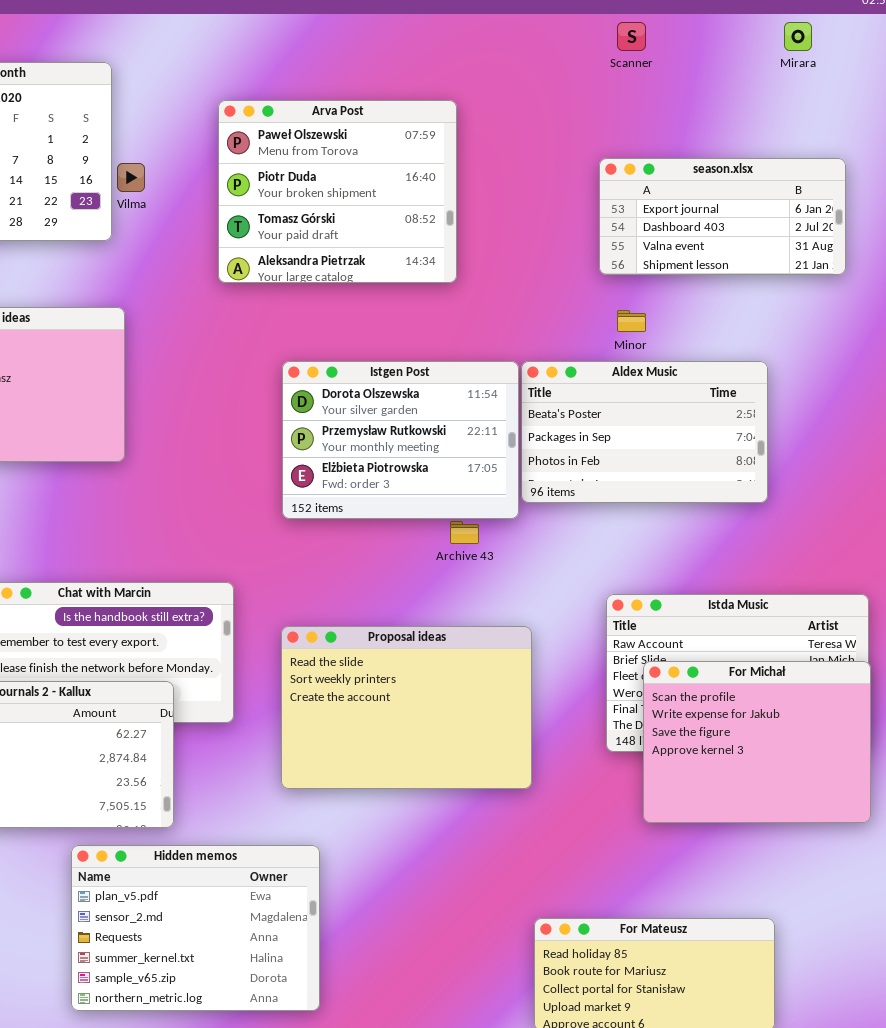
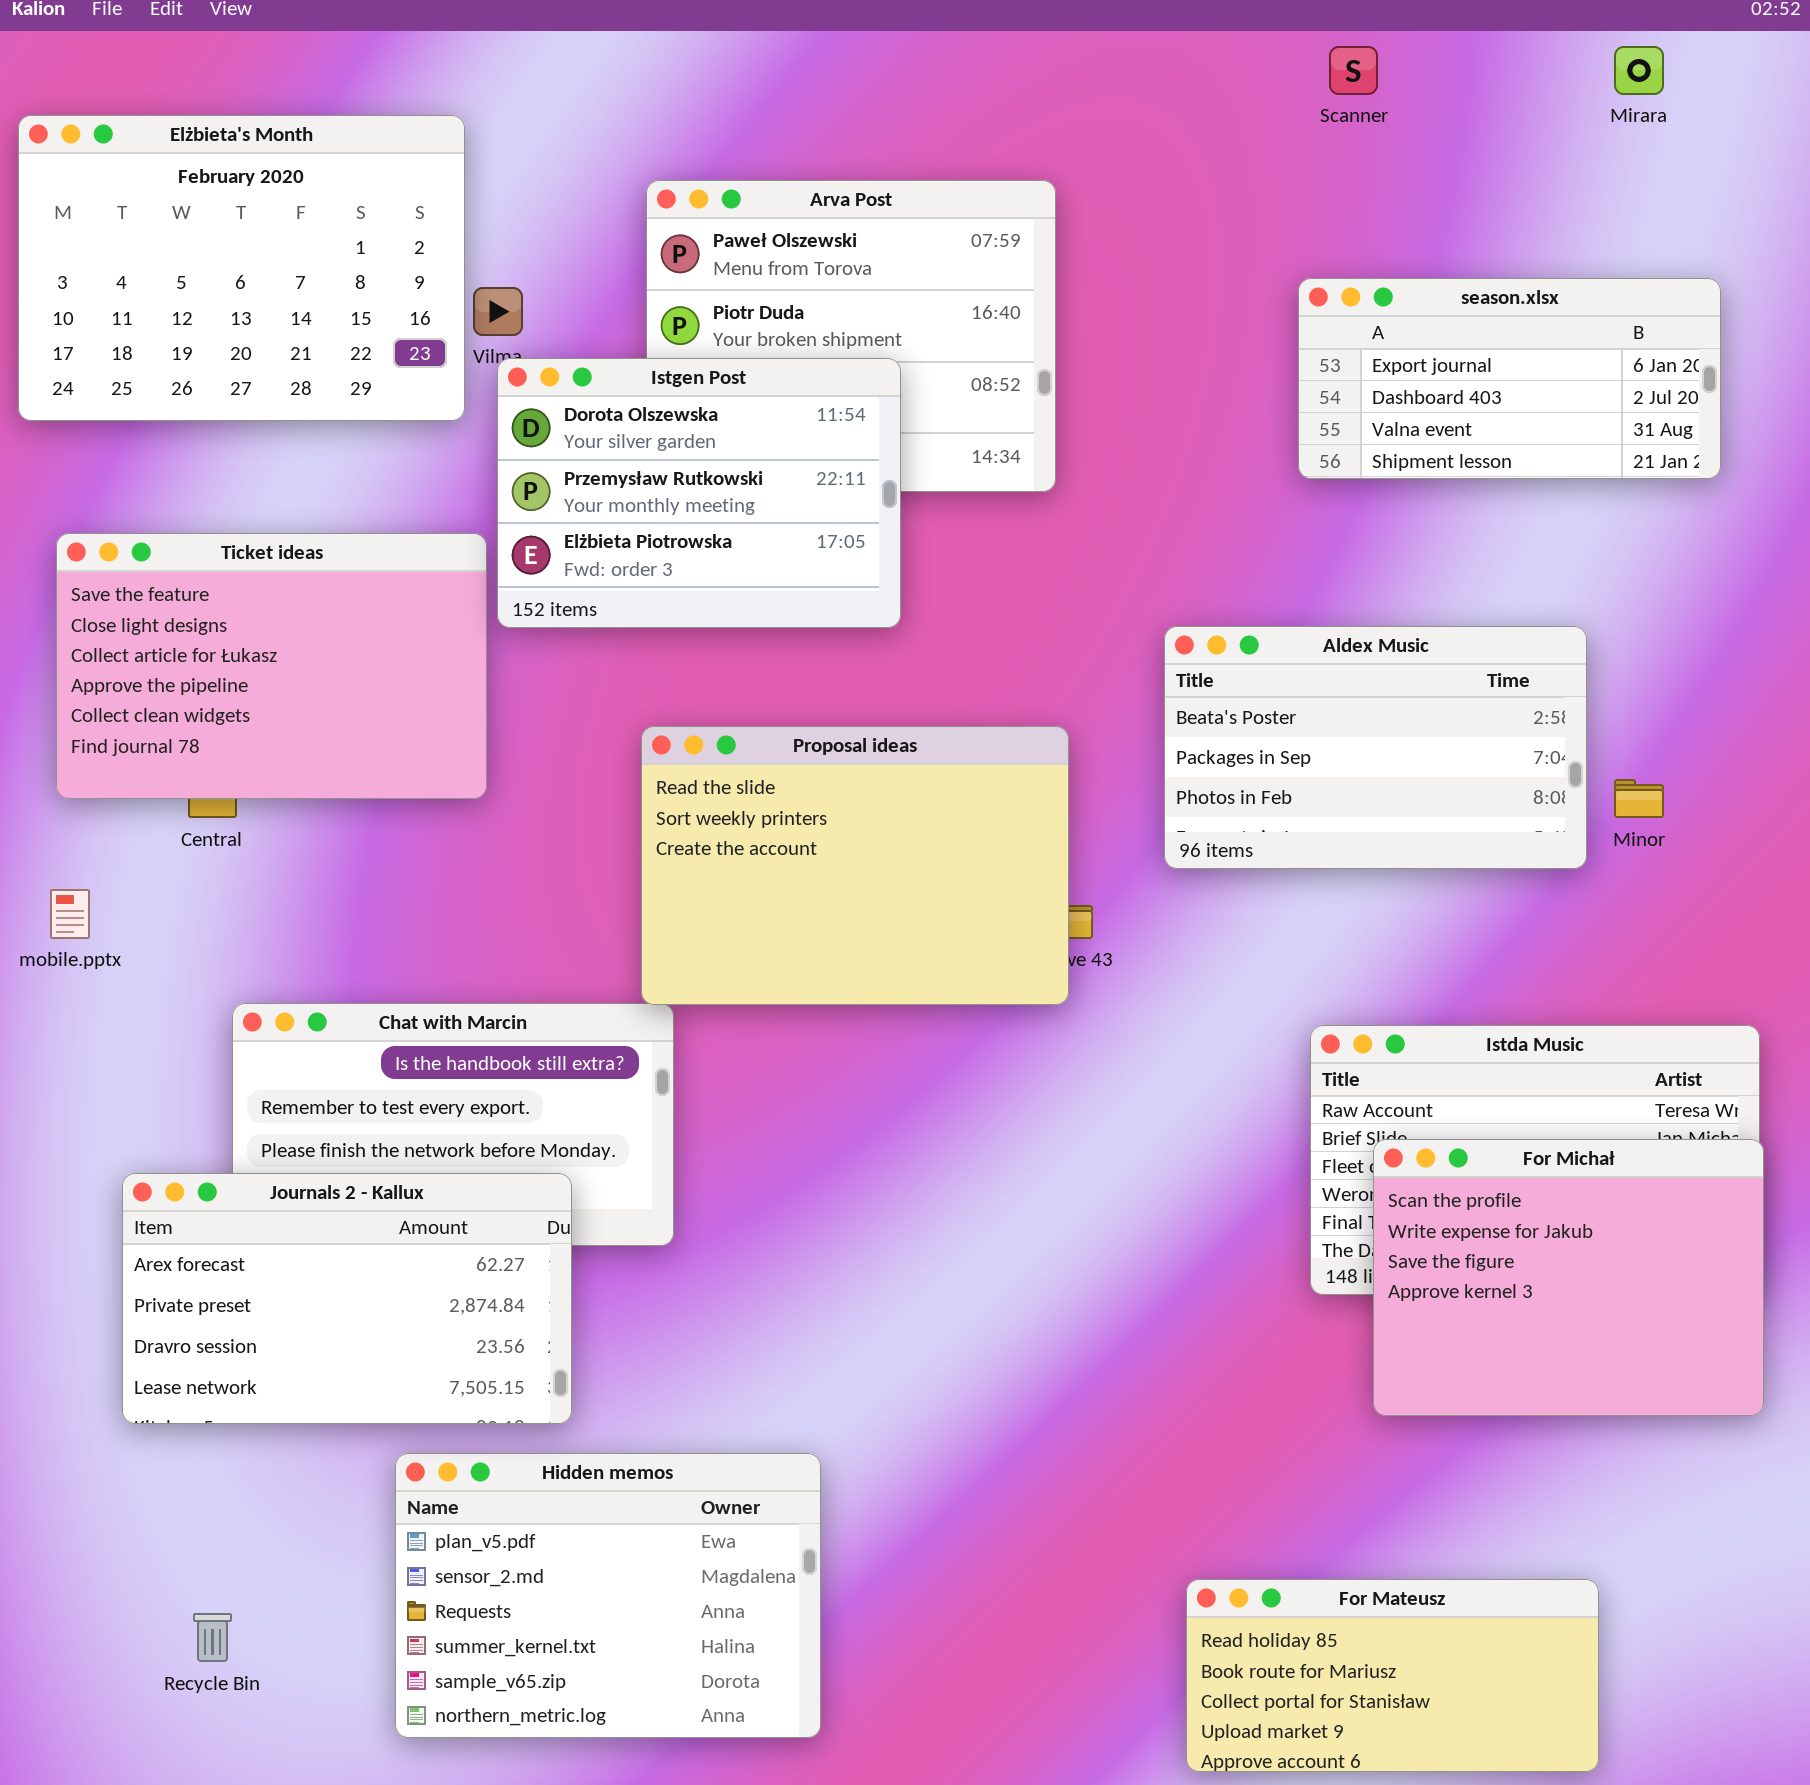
Minor: [617,310,646,332] -> [1614,779,1664,818], moved
Istgen Post: [282,361,519,519] -> [497,358,901,628], moved
Proposal ideas: [281,626,532,789] -> [641,726,1069,1005], moved

